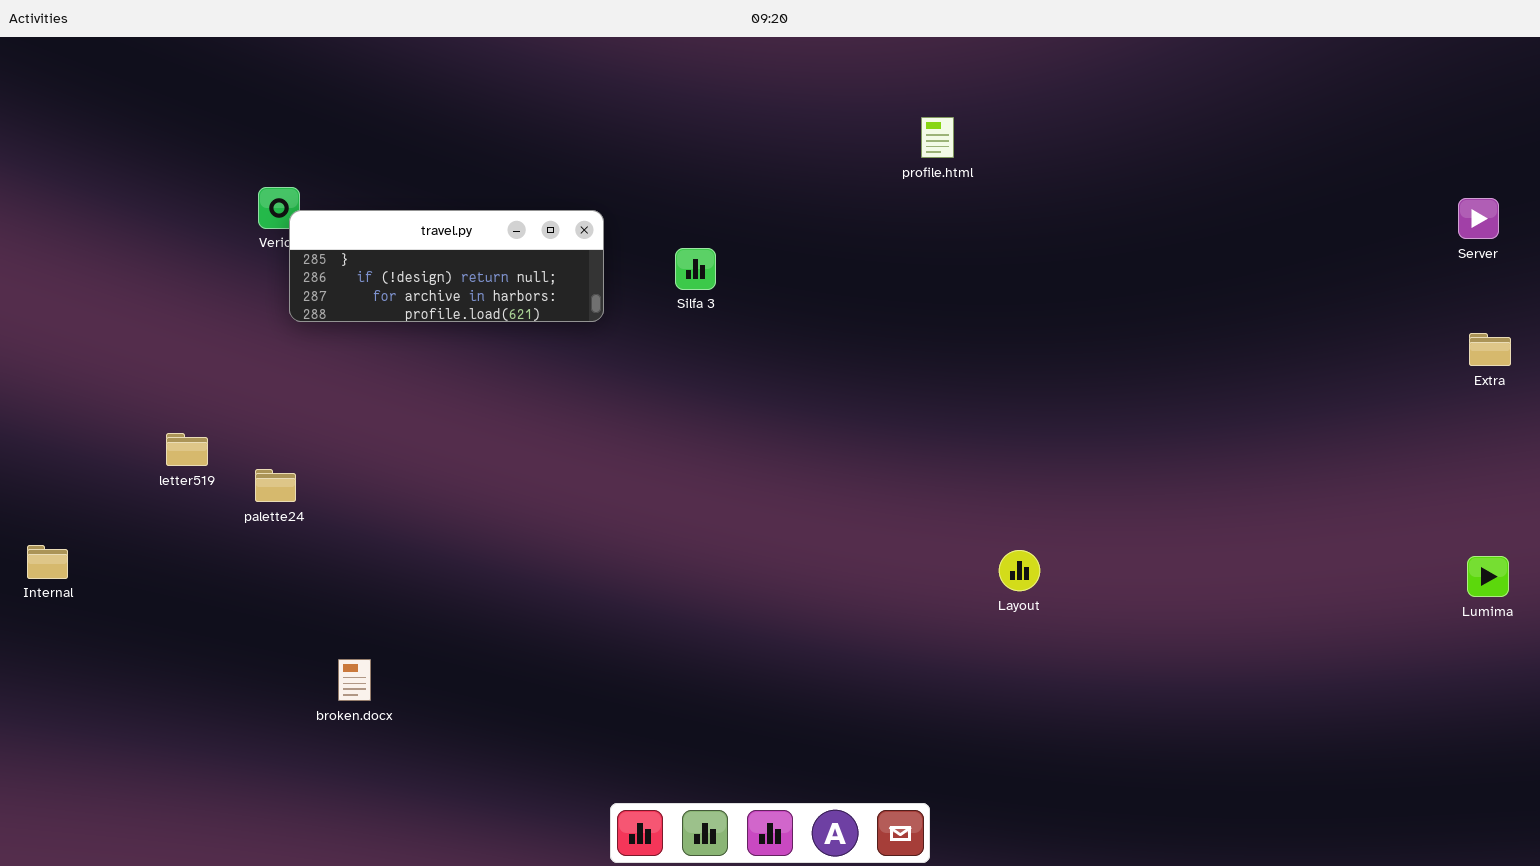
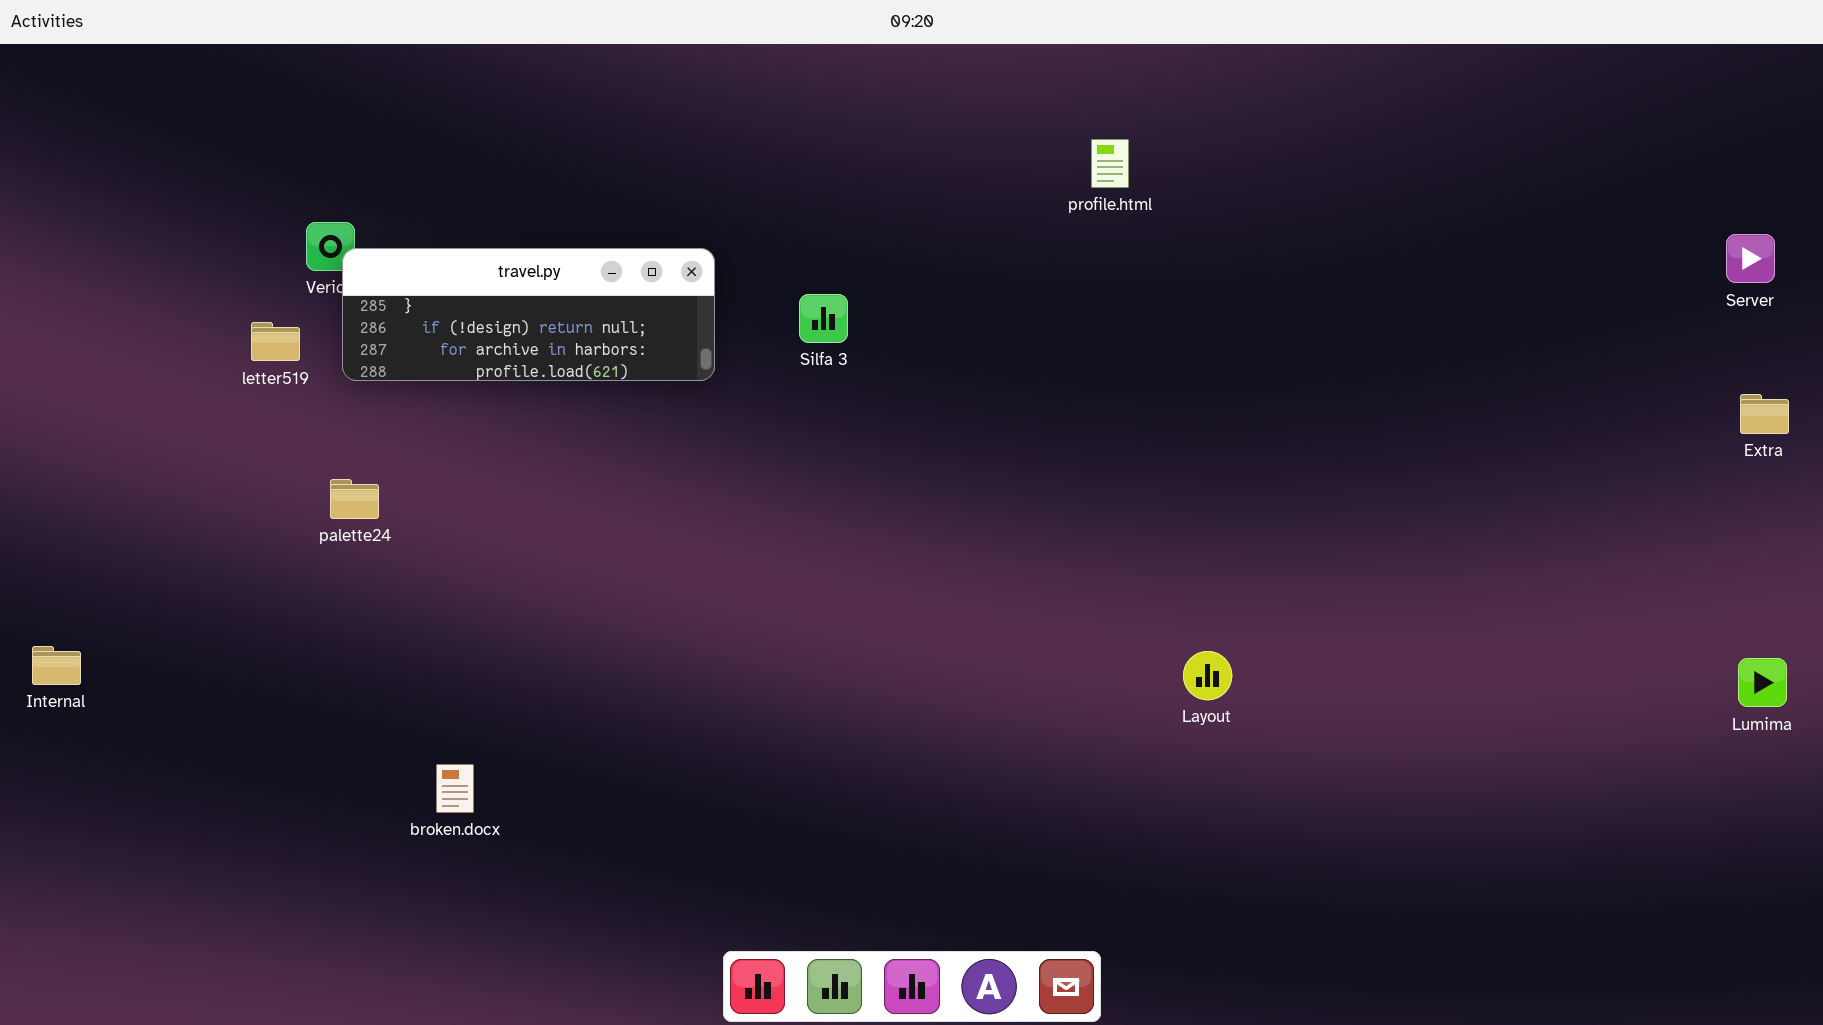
letter519: [166,433,208,466] -> [251,322,300,361], moved
palette24: [255,469,296,502] -> [330,479,379,519], moved
broken.docx: [338,659,371,701] -> [436,764,474,813], moved

